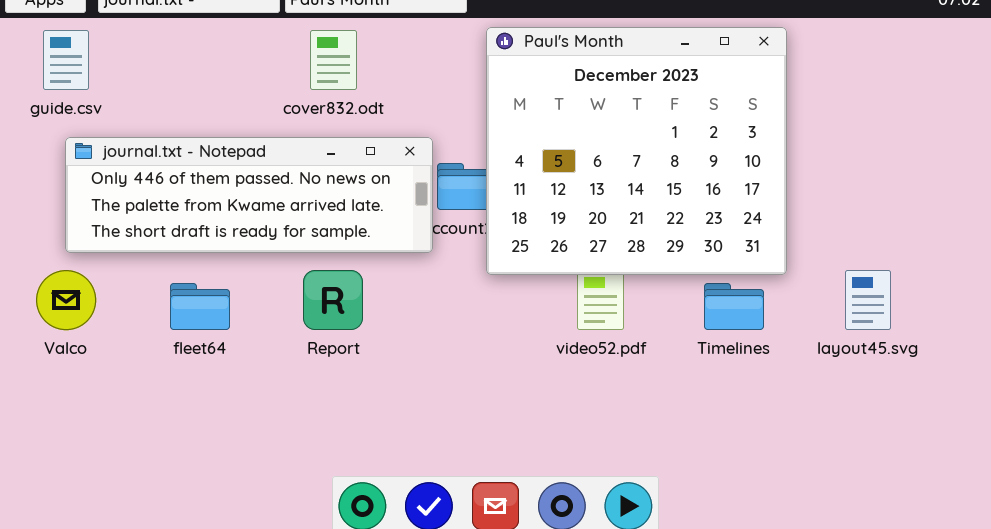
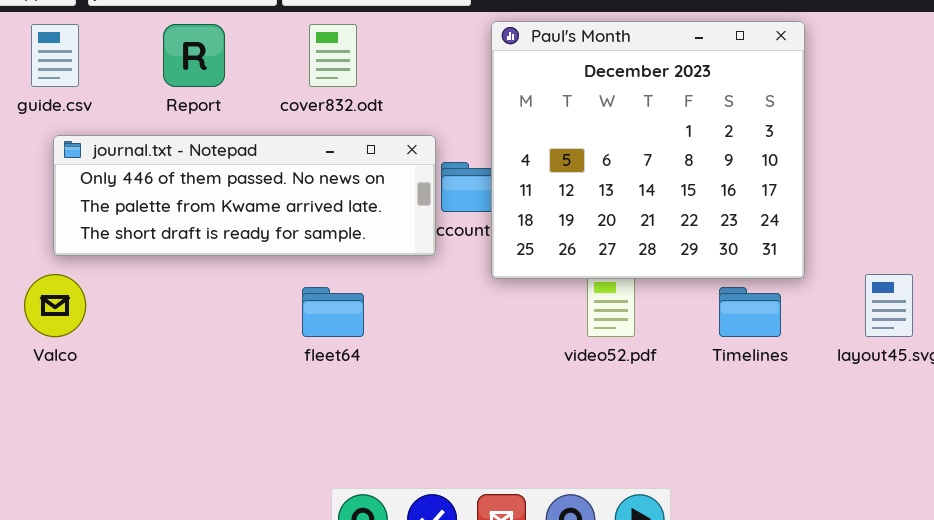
Report: [303,270,363,330] -> [163,24,225,87], moved
fleet64: [170,283,230,330] -> [302,287,364,337], moved

